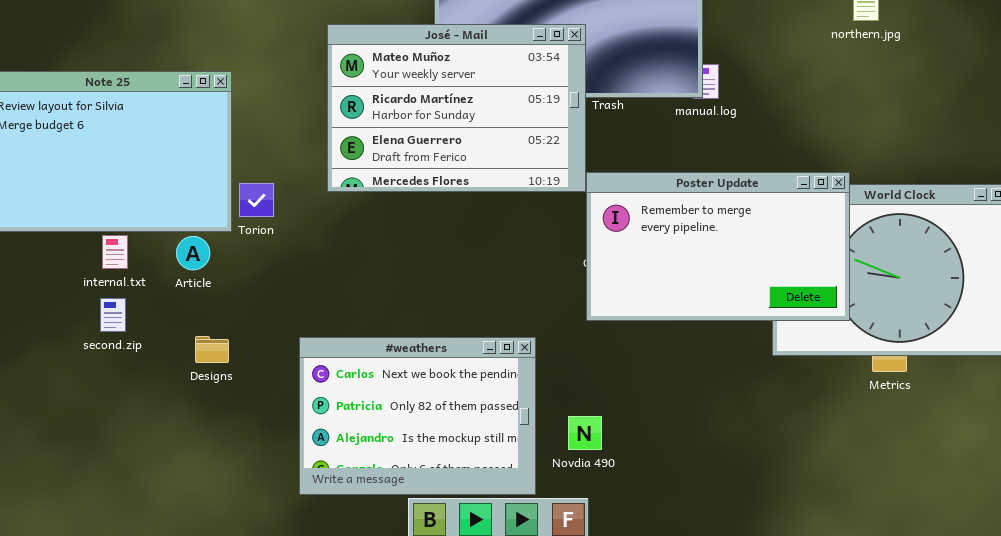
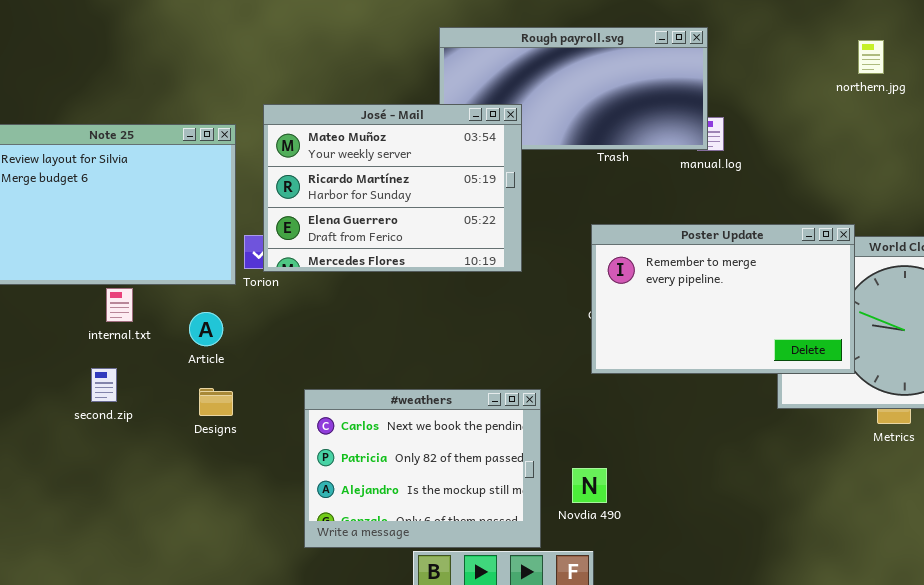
José - Mail: [327,24,586,192] -> [263,104,522,272], moved
Article: [176,236,210,270] -> [189,312,223,346], moved
second.zip: [100,298,126,332] -> [91,368,117,402], moved

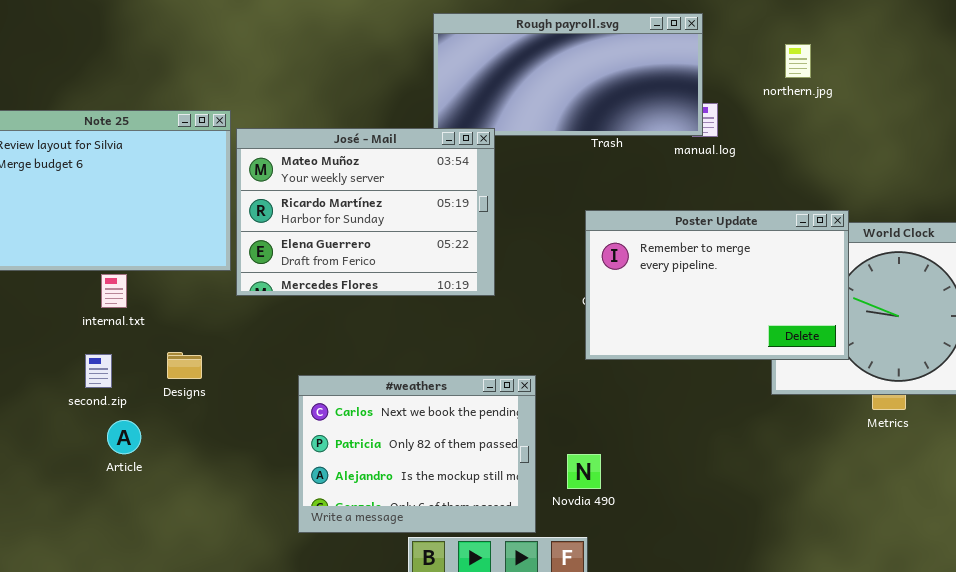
northern.jpg: [858,40,884,74] -> [785,44,811,78], moved
José - Mail: [263,104,522,272] -> [236,128,495,296], moved
Article: [189,312,223,346] -> [107,420,141,454], moved
Designs: [199,388,233,416] -> [167,352,202,379], moved

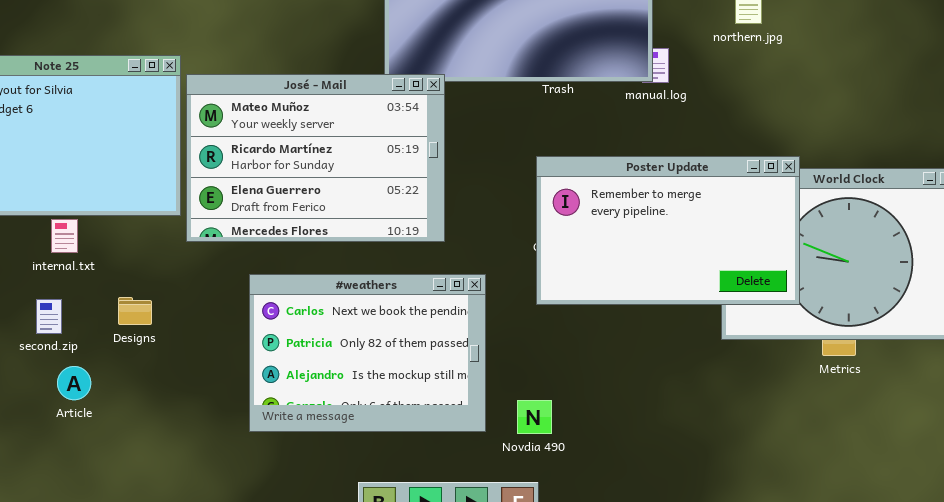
#weathers: [298,375,536,533] -> [249,274,486,432], moved

